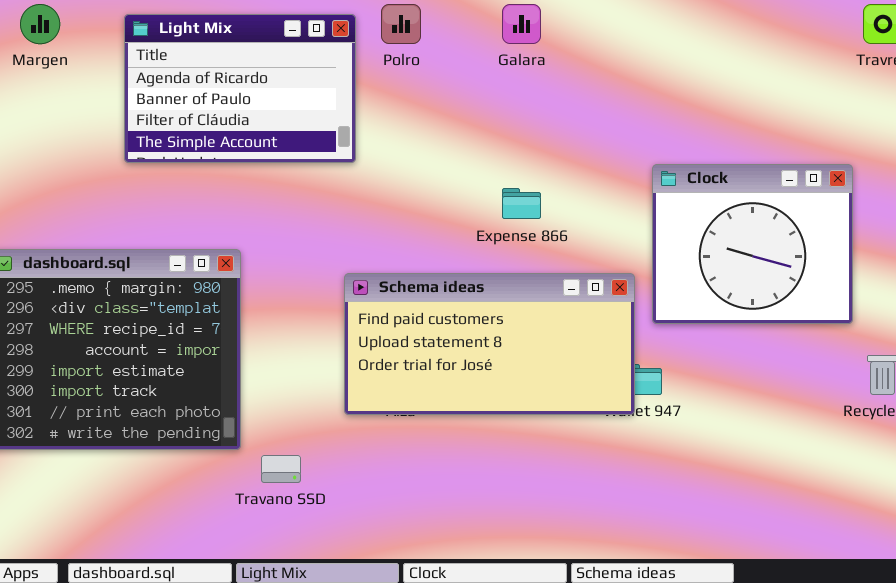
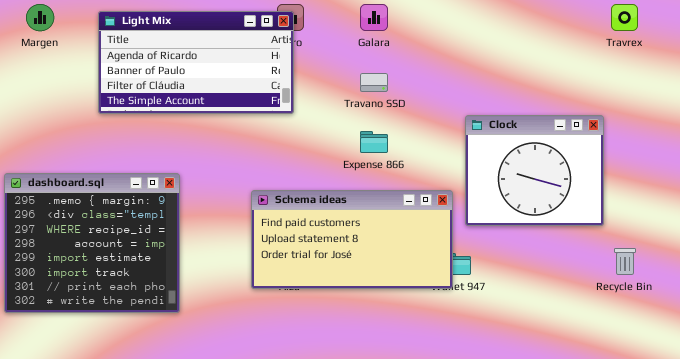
Light Mix: [124,14,356,163] -> [98,11,294,114], resized
Travano SSD: [261,455,301,483] -> [360,73,388,92], moved

